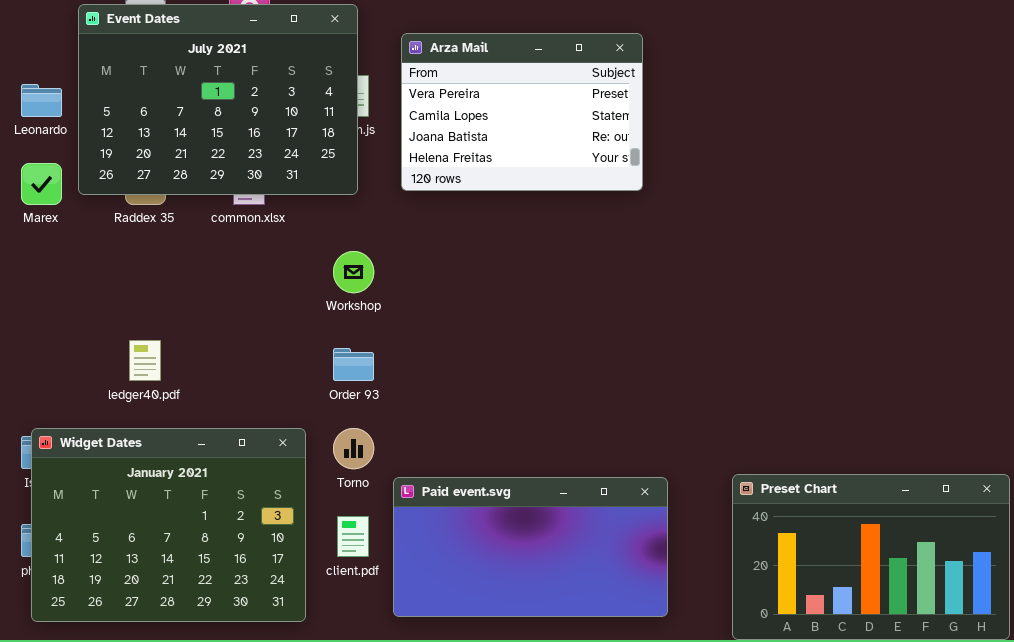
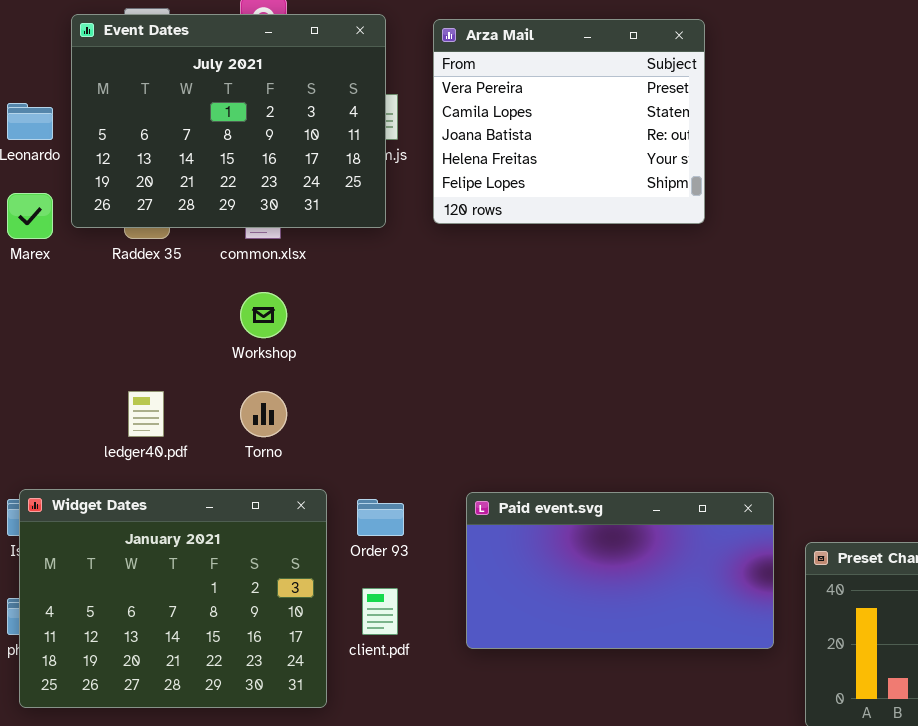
Arza Mail: [401,33,643,191] -> [433,19,705,224], resized
Workshop: [333,251,374,293] -> [240,292,287,338], moved
Order 93: [333,348,374,381] -> [357,499,404,536], moved
Torno: [333,428,374,469] -> [240,391,287,437], moved
Paid event.svg: [393,477,668,617] -> [466,492,774,649], moved

